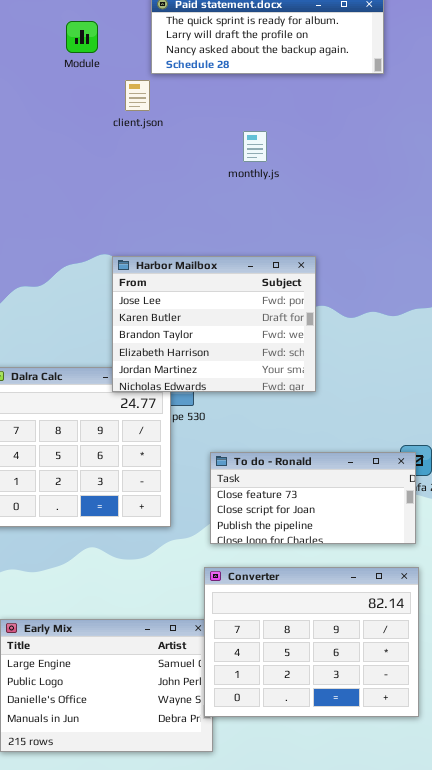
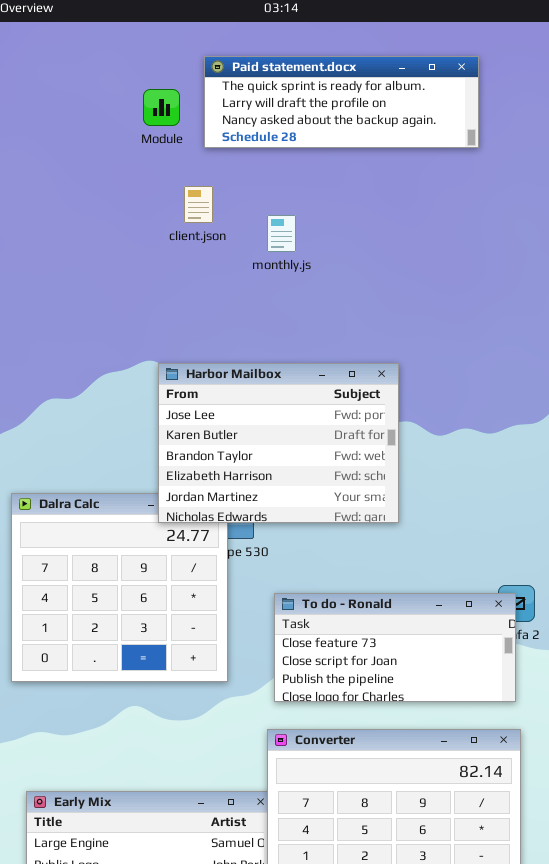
Module: [66,21,98,53] -> [143,89,180,126], moved
client.json: [125,80,150,111] -> [184,186,213,223], moved
monthly.js: [243,131,267,162] -> [267,215,296,252], moved

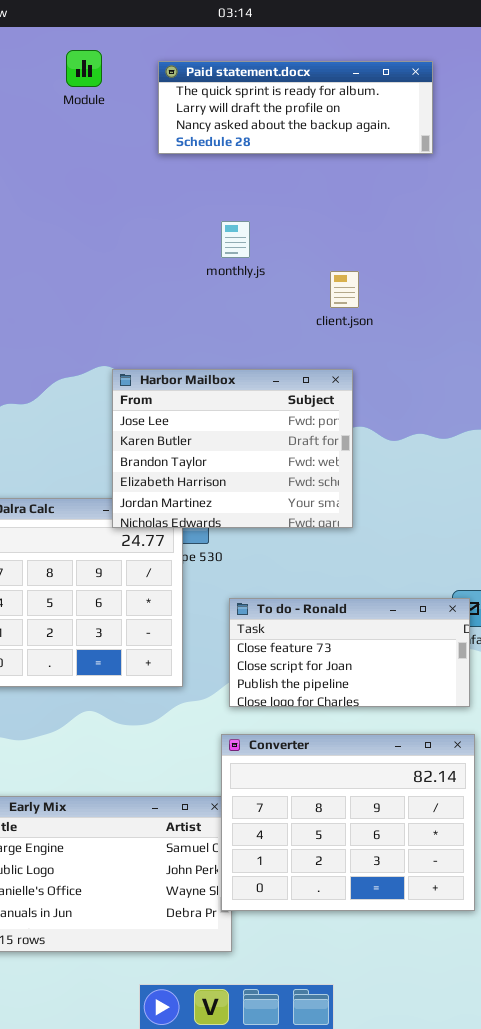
Module: [143,89,180,126] -> [66,50,102,87], moved
client.json: [184,186,213,223] -> [330,271,359,308], moved

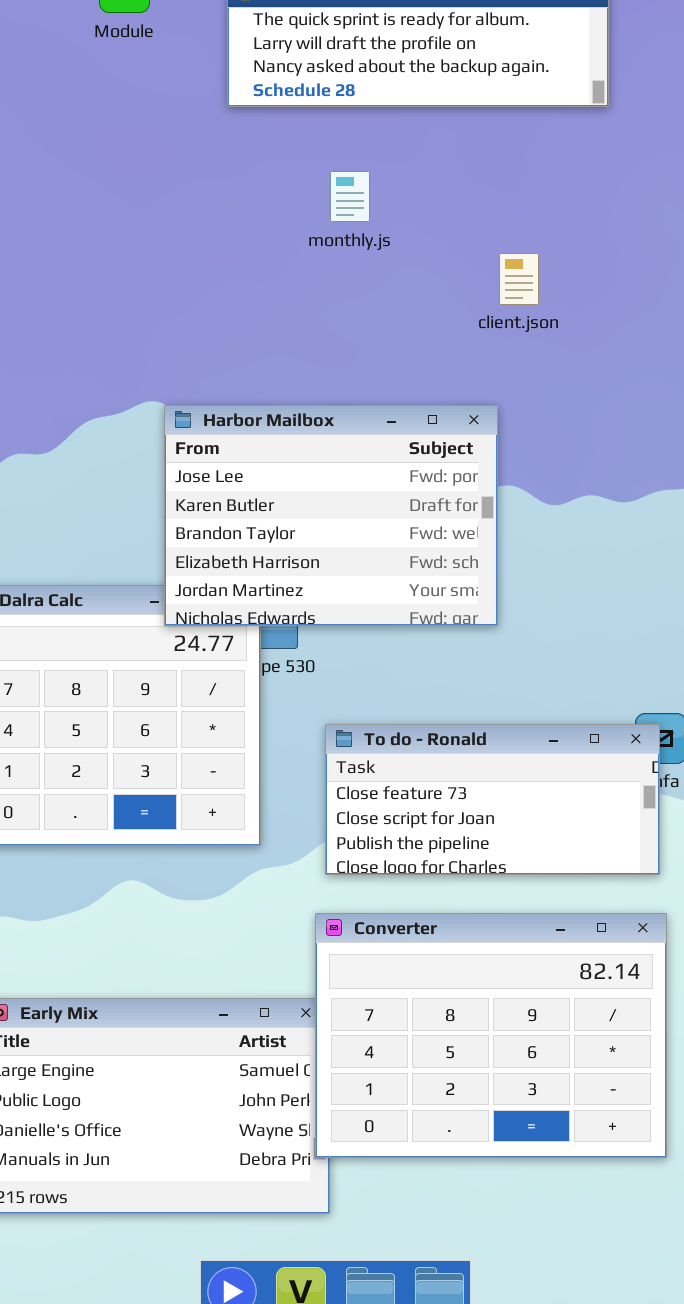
monthly.js: [221,221,250,258] -> [330,171,370,222], moved
client.json: [330,271,359,308] -> [499,253,539,305], moved

